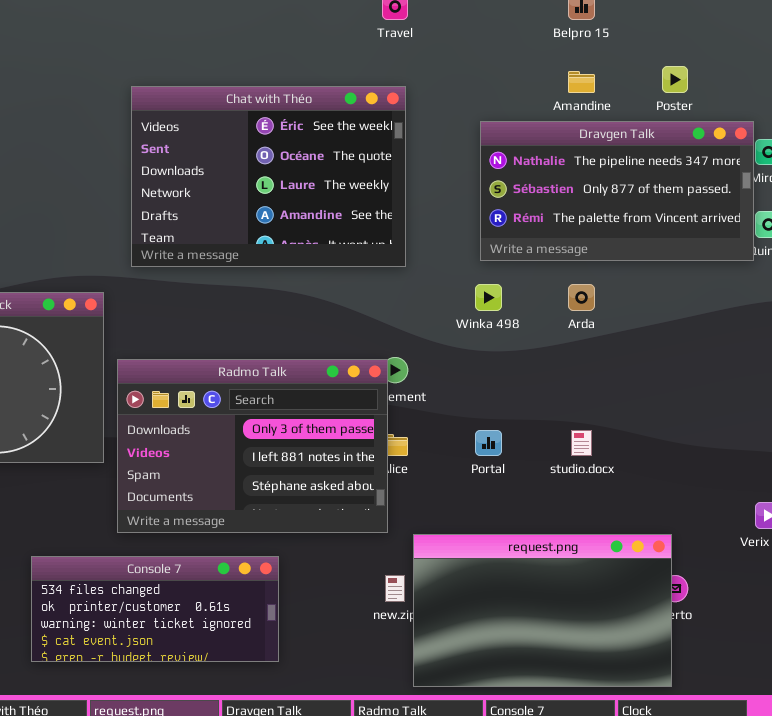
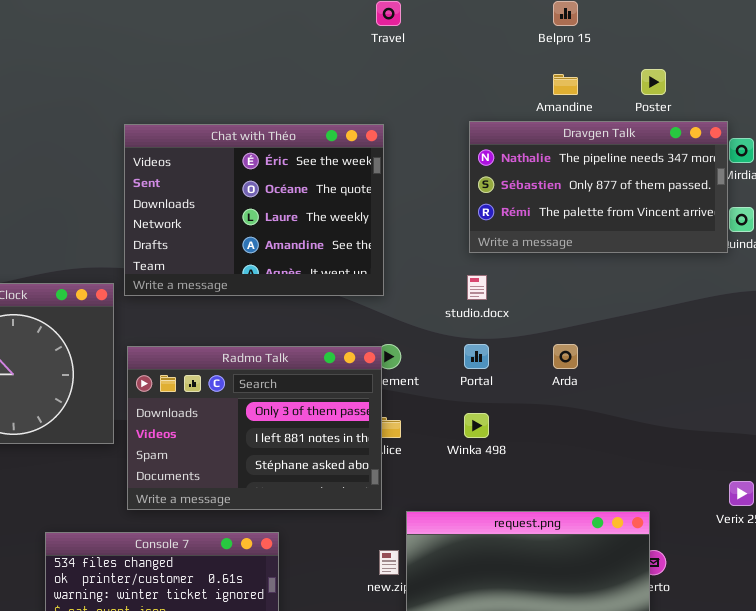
Chat with Théo: [131,86,406,267] -> [124,124,384,296], moved
Winka 498: [475,284,502,311] -> [464,413,489,438], moved
Arda: [568,284,595,311] -> [553,344,578,369], moved
Portal: [475,430,502,456] -> [464,344,489,369], moved
studio.docx: [571,430,592,456] -> [467,275,487,300], moved

